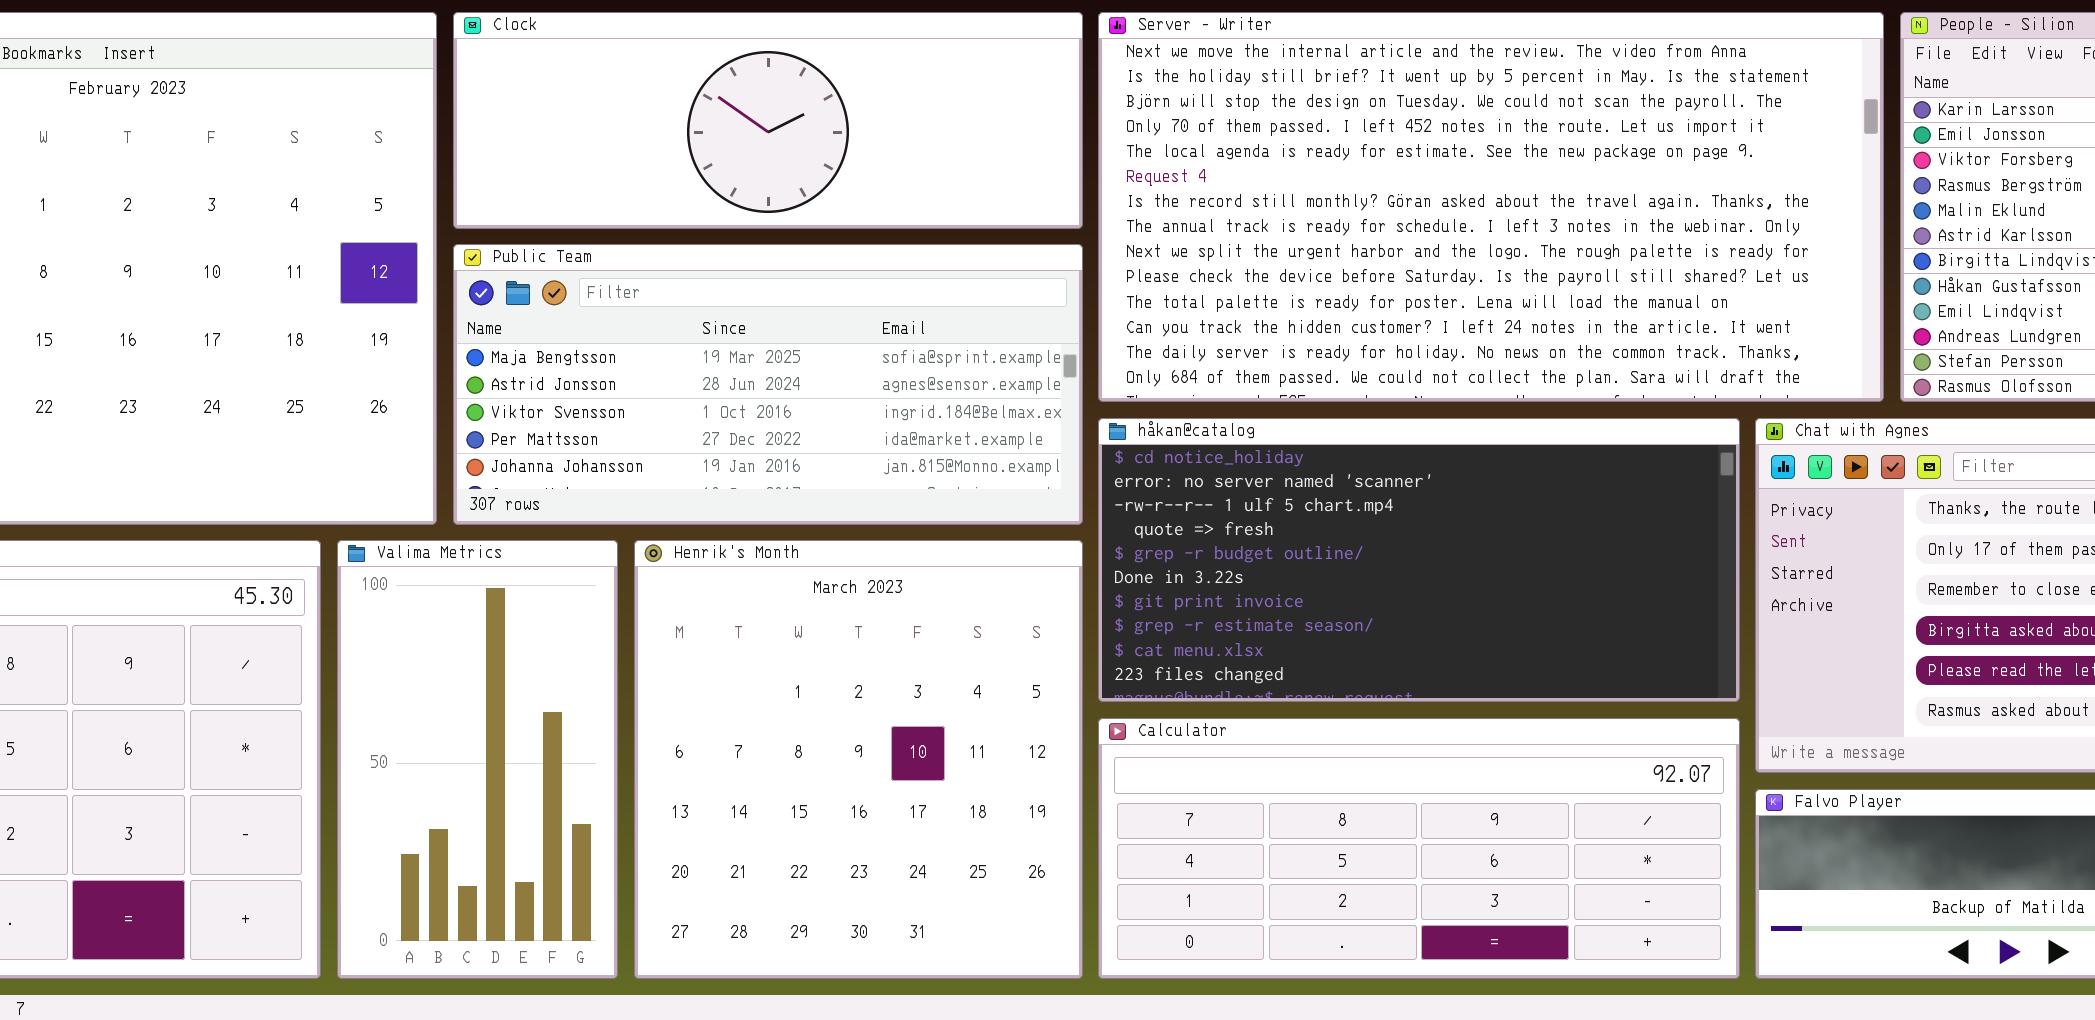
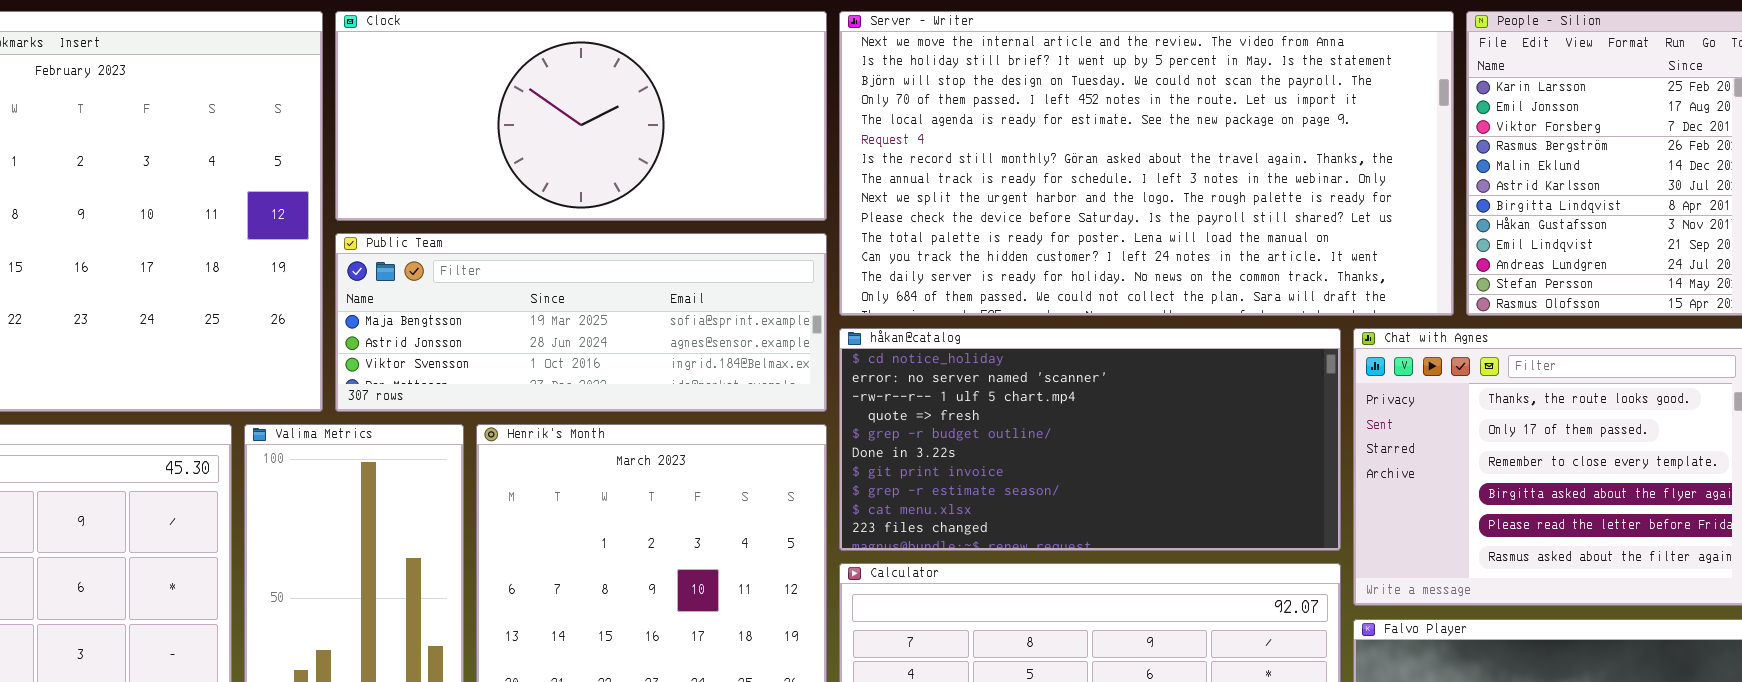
Clock: [453,12,1083,229] -> [335,11,827,221], resized
Public Team: [453,244,1083,525] -> [335,233,827,412], resized

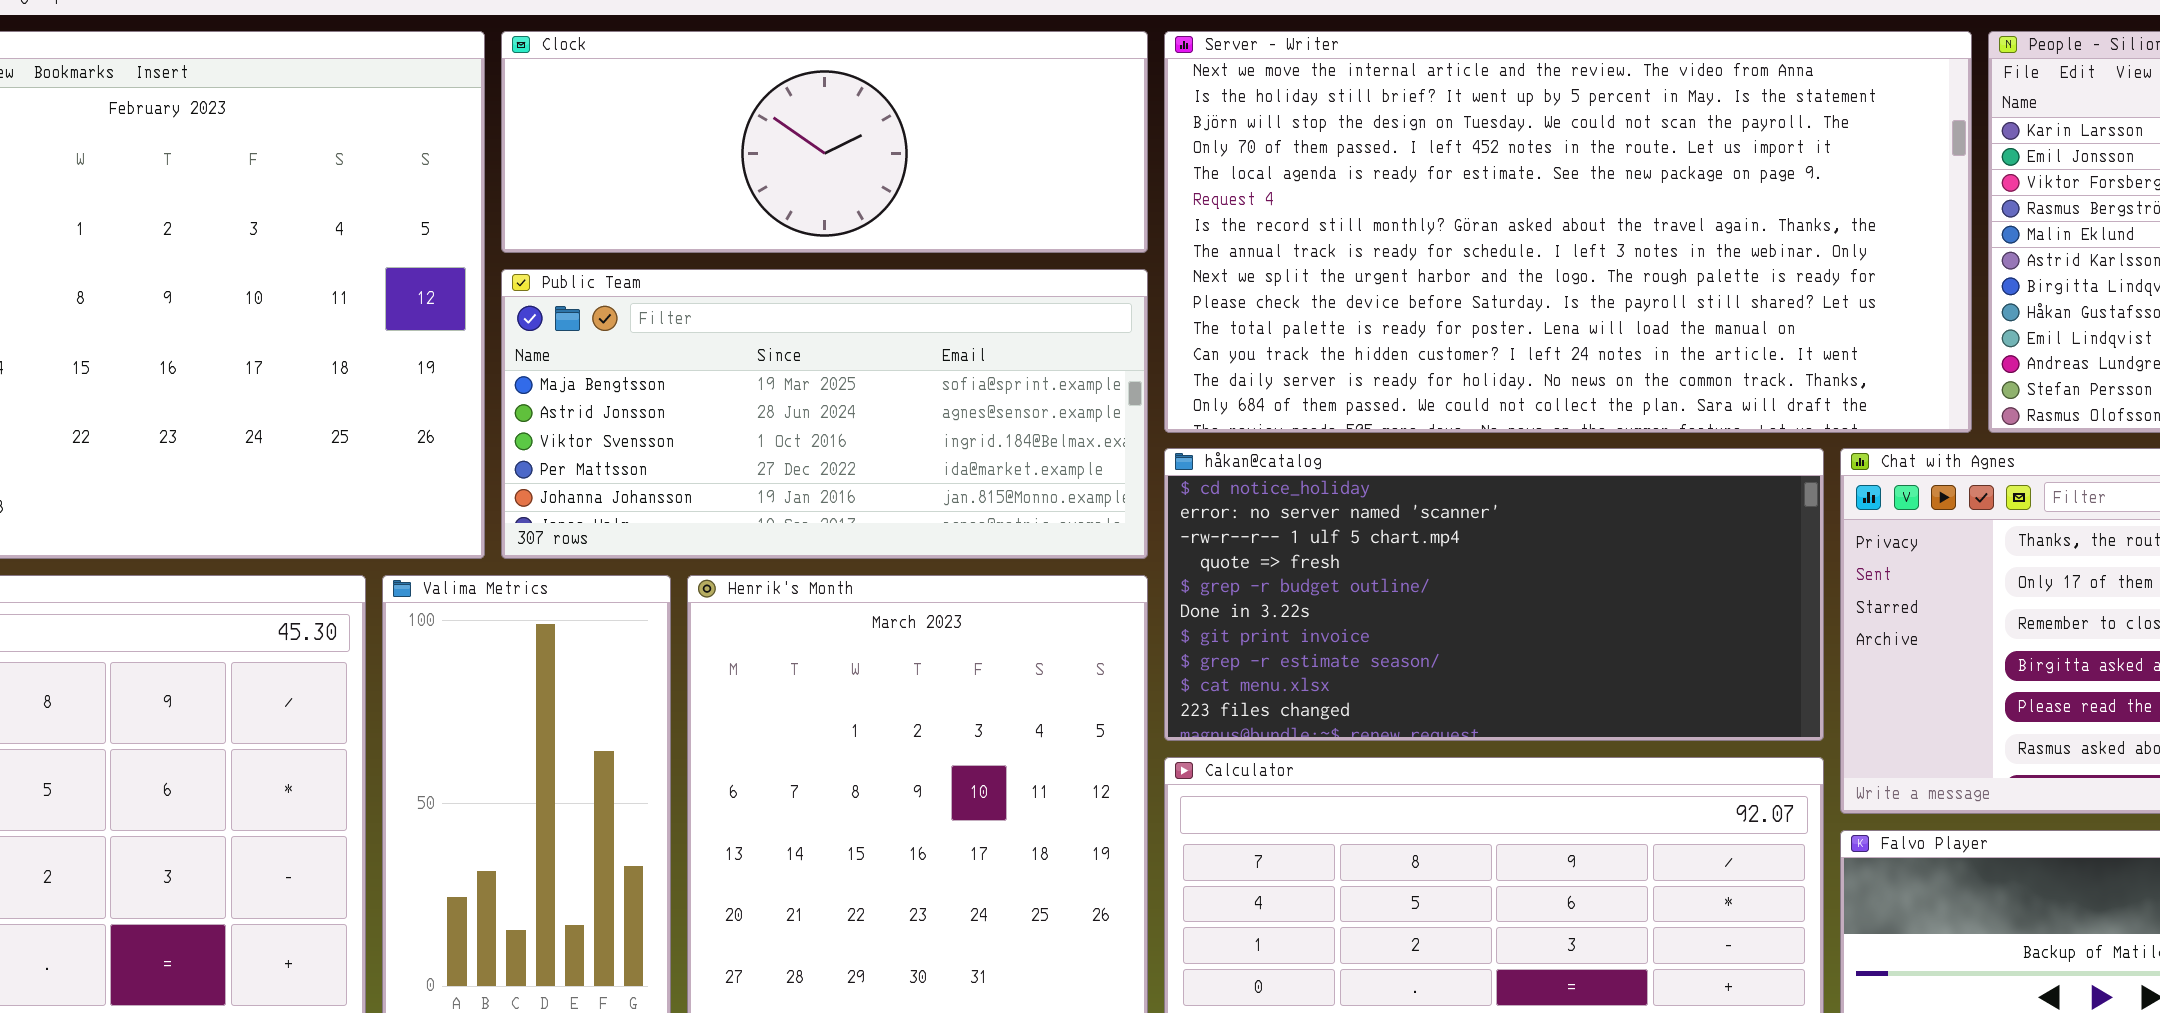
Clock: [335,11,827,221] -> [501,31,1148,253], resized
Public Team: [335,233,827,412] -> [501,269,1148,559], resized

